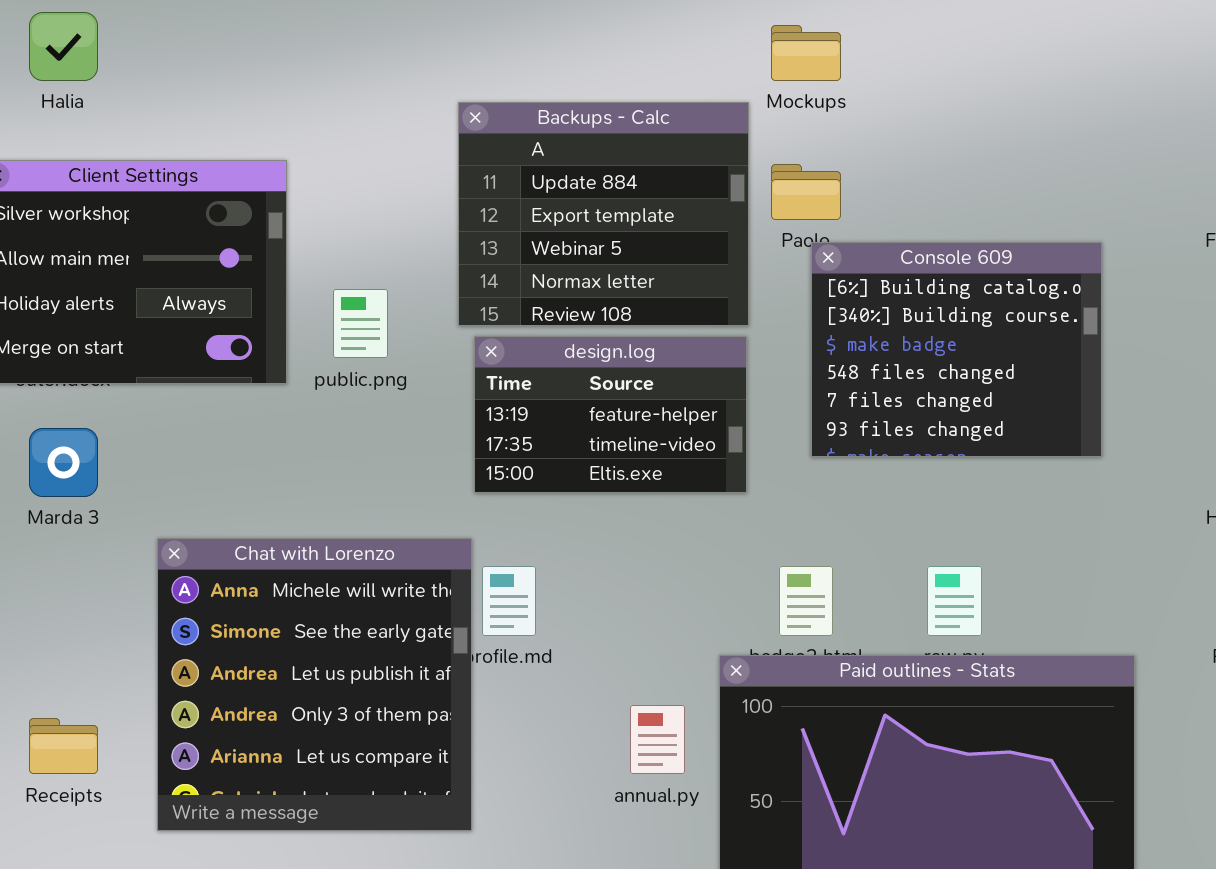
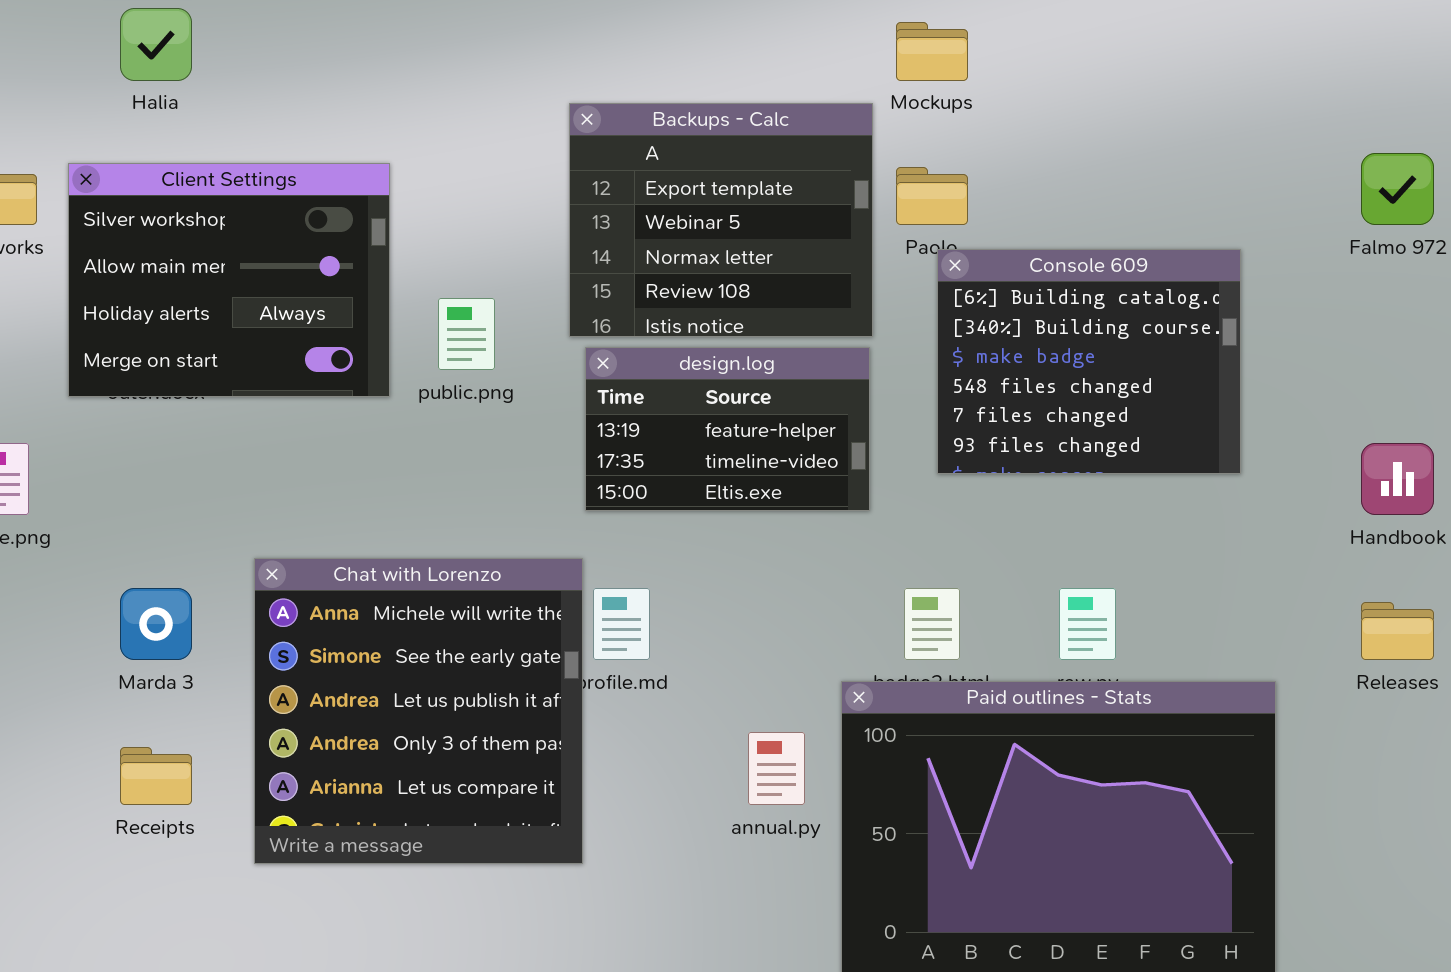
Backups - Calc: [458,102,749,326] -> [569,103,873,337], scrolled down 1 row
Marda 3: [29,428,98,497] -> [120,588,192,660], moved

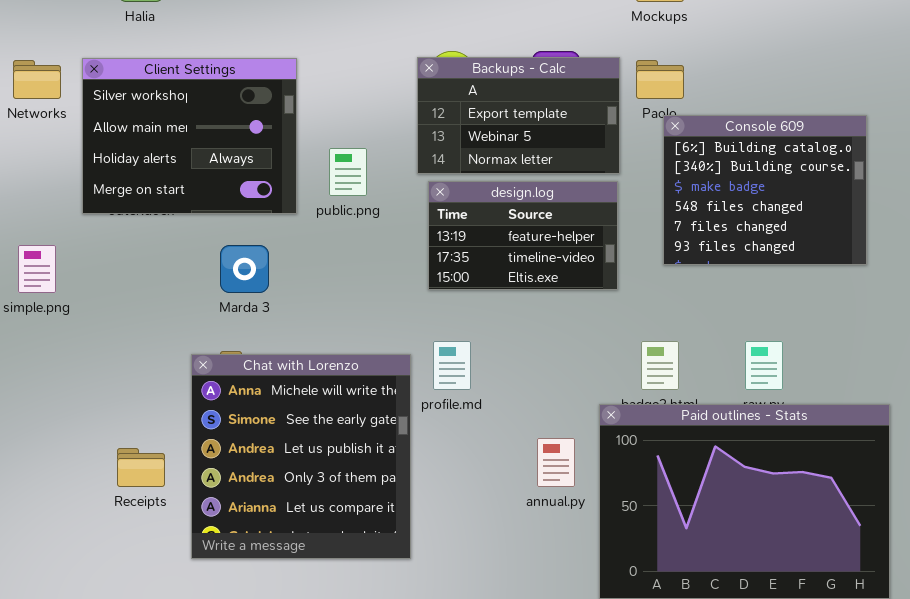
Backups - Calc: [569,103,873,337] -> [417,57,620,174], resized
Chat with Lorenzo: [254,558,583,864] -> [191,354,411,559], moved
Marda 3: [120,588,192,660] -> [220,245,269,293], moved

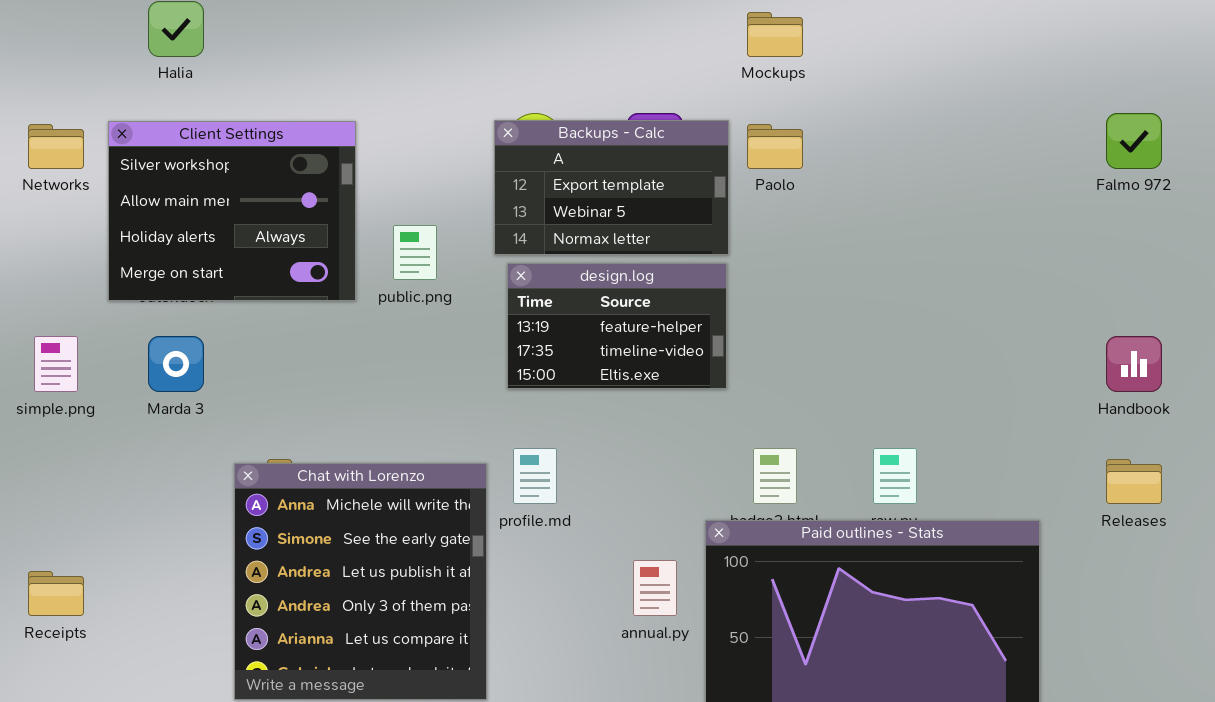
Console 609: [663,115,867,265] -> none, closed
Marda 3: [220,245,269,293] -> [148,336,204,392], moved
Receipts: [117,448,165,487] -> [28,571,84,616], moved

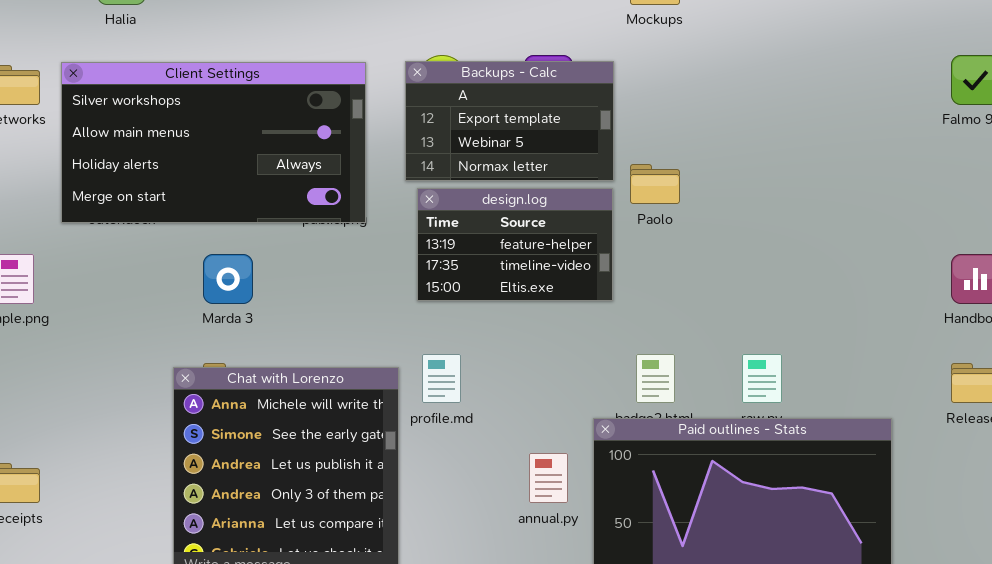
Client Settings: [108,121,356,301] -> [61,62,366,223], resized
Paolo: [747,124,803,169] -> [630,164,680,204], moved
Marda 3: [148,336,204,392] -> [203,254,253,304], moved

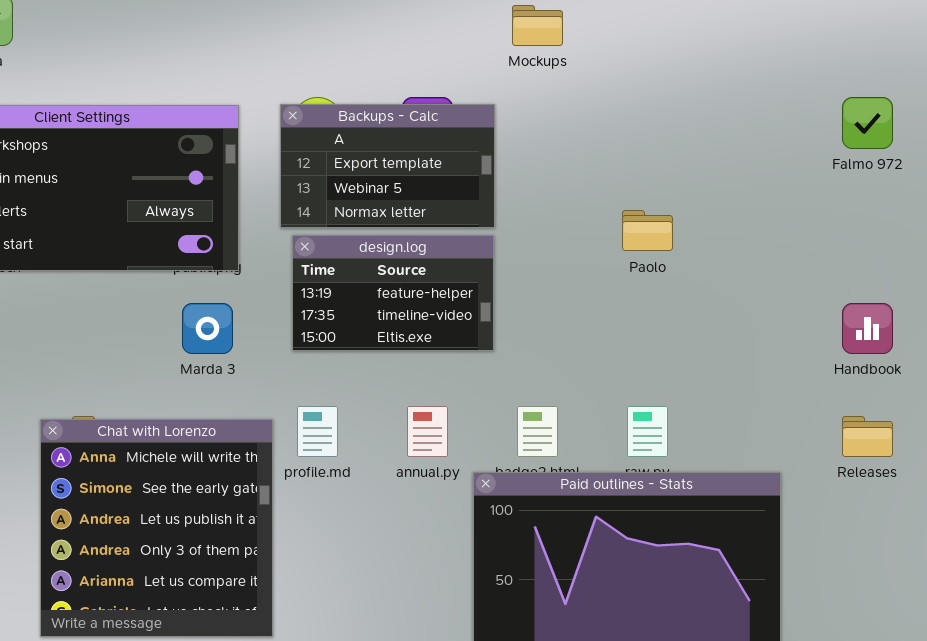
Paolo: [630,164,680,204] -> [622,210,673,251], moved
Marda 3: [203,254,253,304] -> [182,303,233,354], moved
annual.py: [529,453,568,503] -> [407,406,448,457], moved

